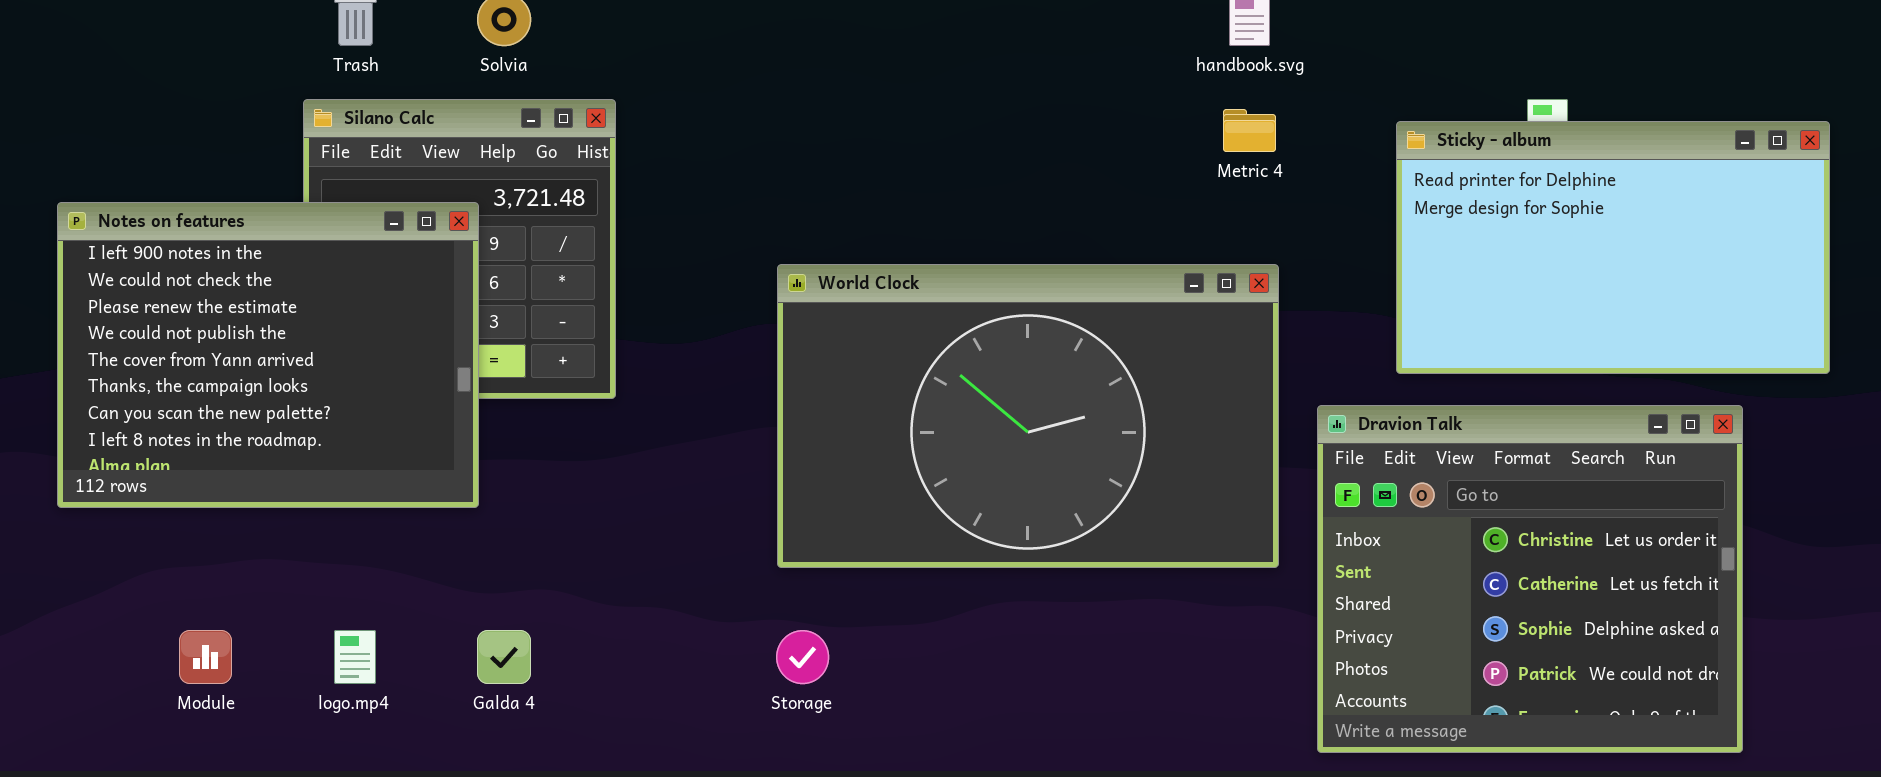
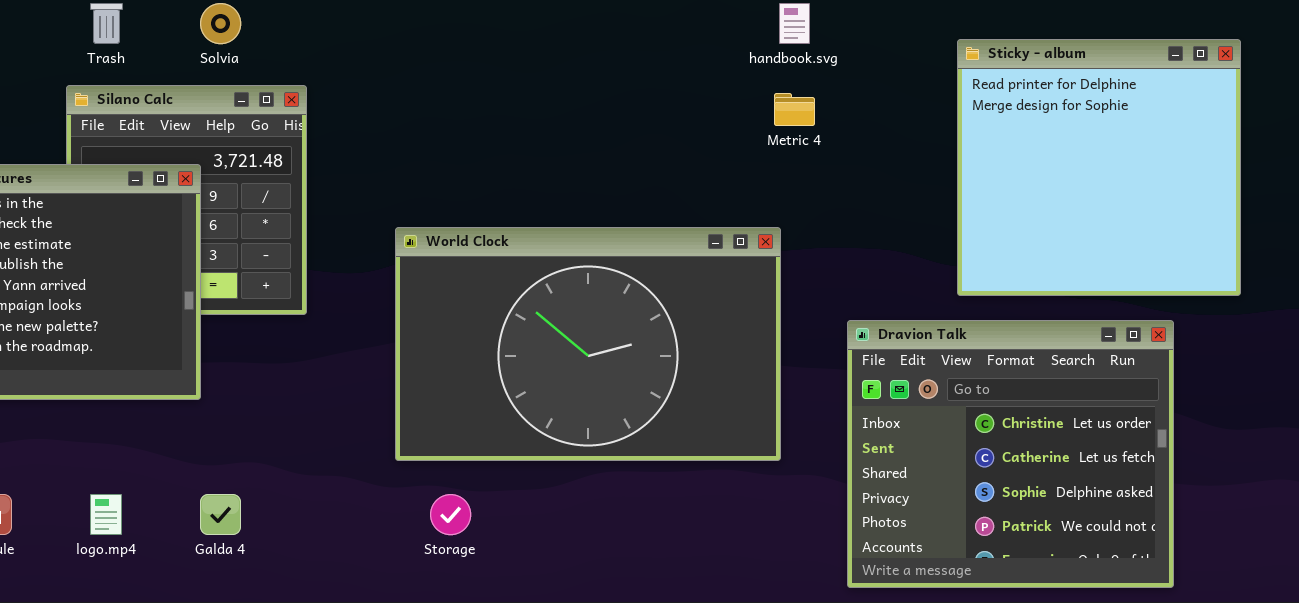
Sticky - album: [1396,121,1830,374] -> [957,39,1241,296], resized
World Clock: [777,264,1279,568] -> [395,227,781,461], moved

